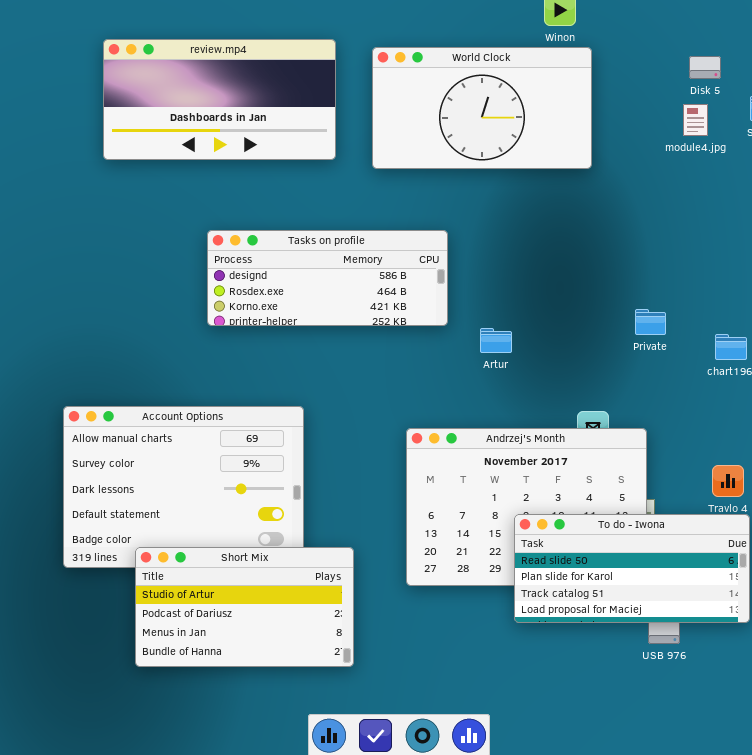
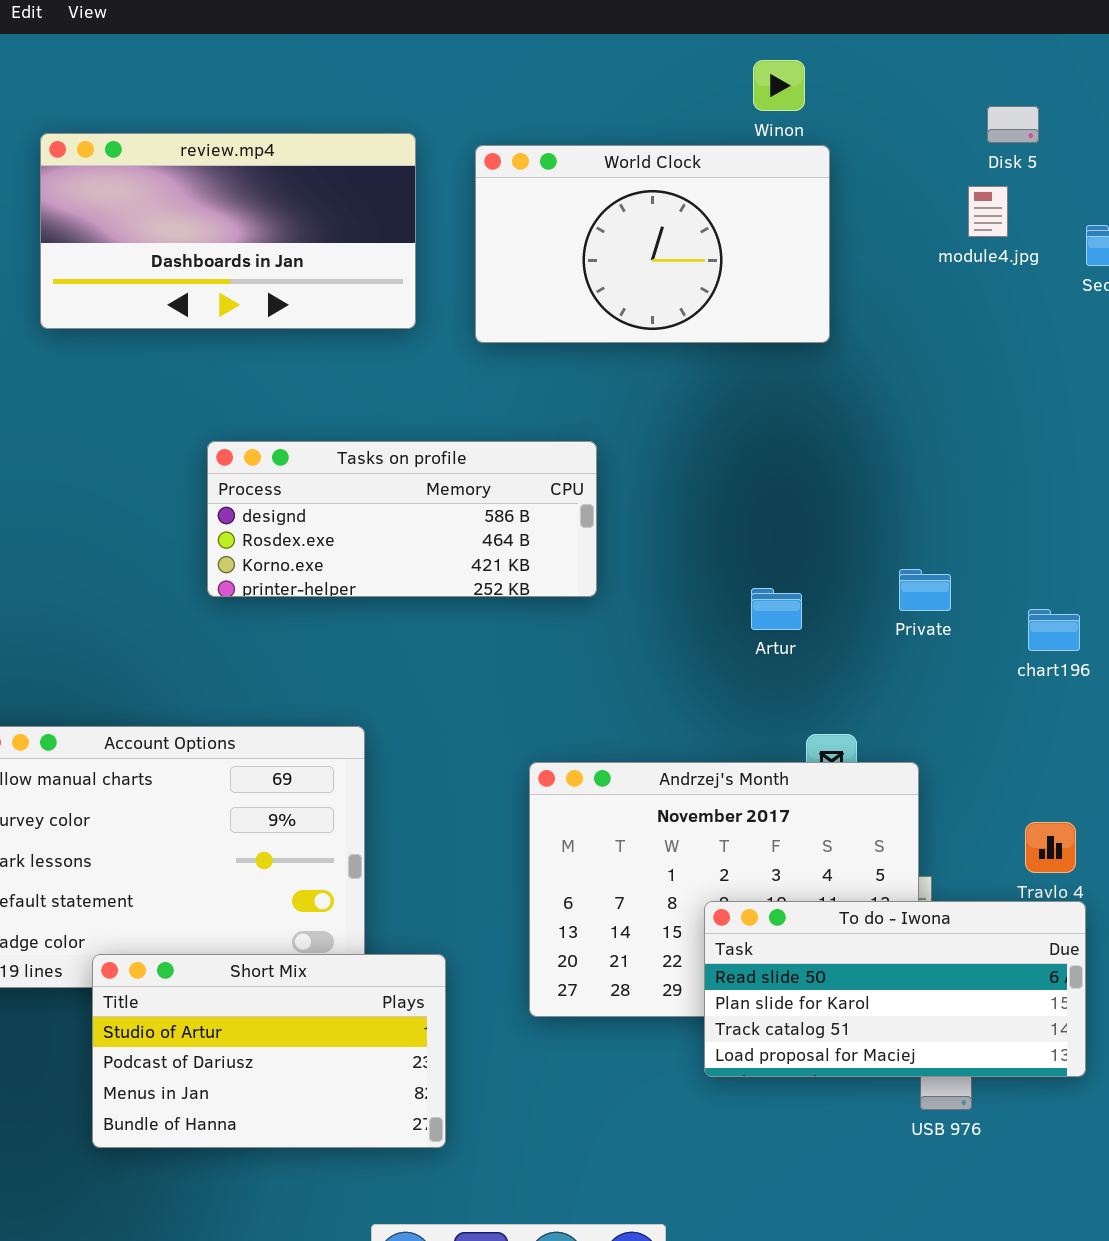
Disk 5: [689,56,721,79] -> [987,106,1039,143], moved
module4.jpg: [683,104,708,136] -> [968,186,1008,237], moved
Artur: [480,328,512,353] -> [751,588,802,630], moved

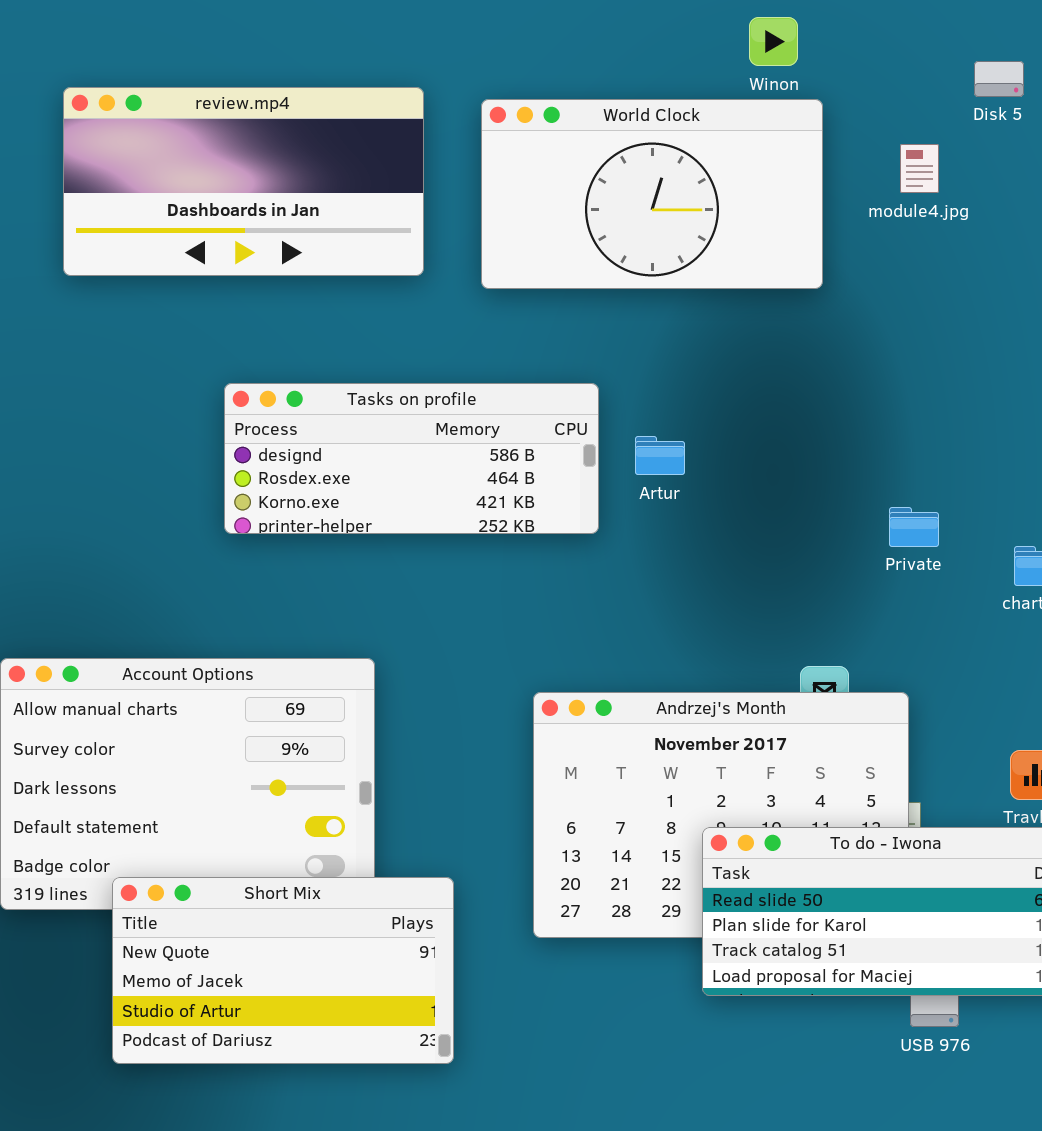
module4.jpg: [968,186,1008,237] -> [900,144,939,193], moved
Artur: [751,588,802,630] -> [635,436,685,475], moved
Short Mix: [92,954,446,1148] -> [112,877,454,1064], scrolled up 2 rows

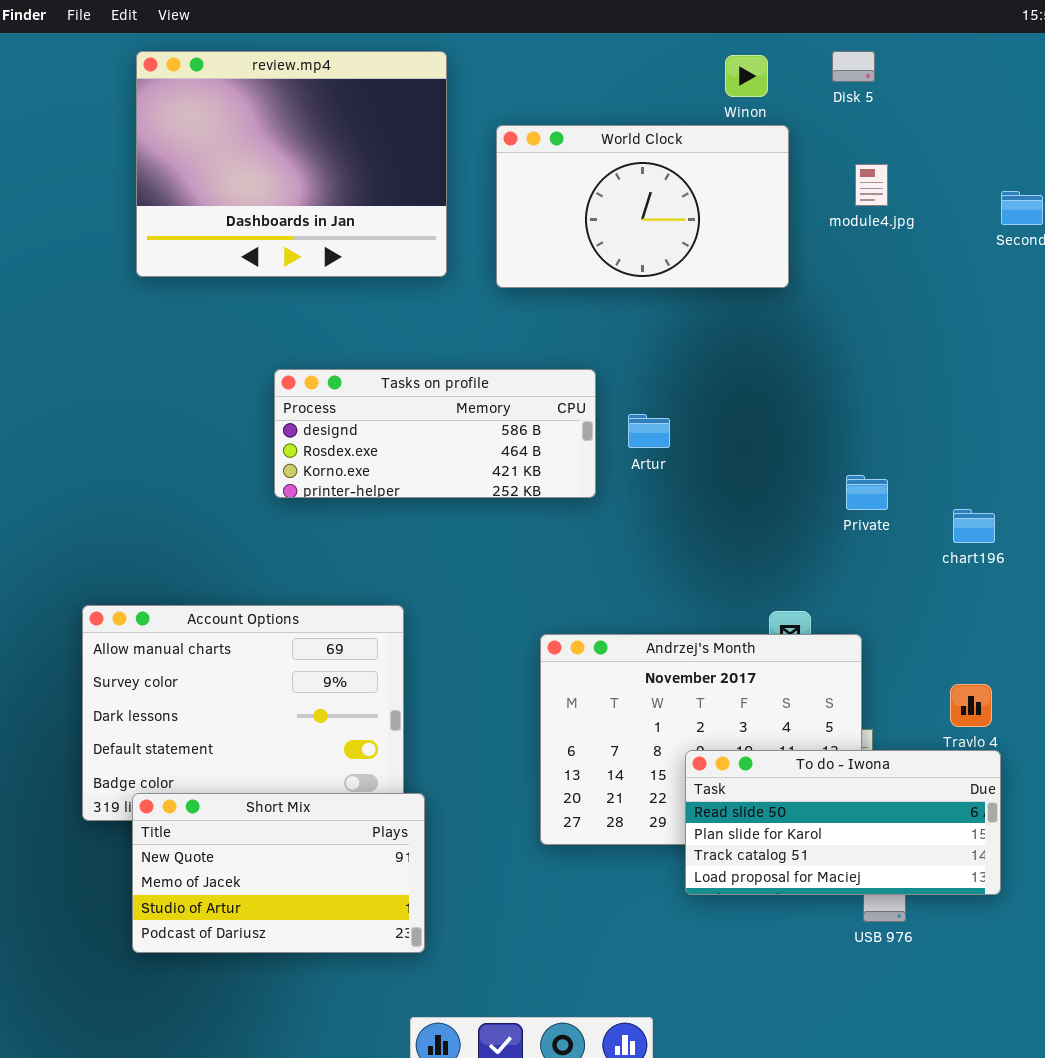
Disk 5: [974,61,1024,97] -> [832,51,875,82], moved
review.mp4: [63,87,424,276] -> [136,51,447,277], resized
Short Mix: [112,877,454,1064] -> [132,793,425,953], moved

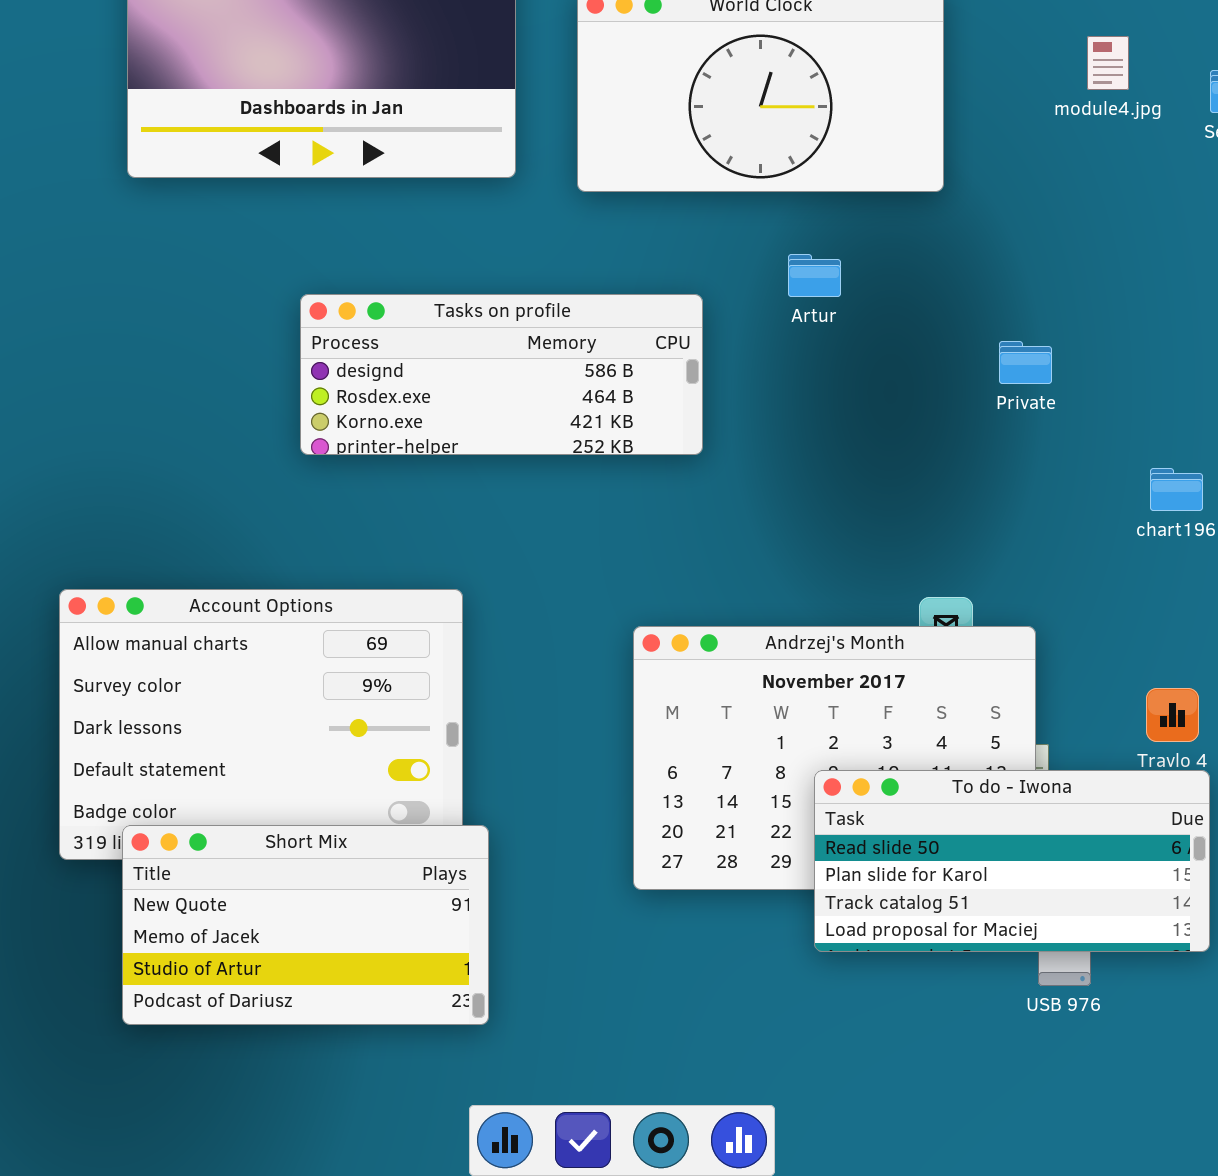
module4.jpg: [855,164,888,206] -> [1087,36,1129,90], moved
Artur: [628,414,670,448] -> [788,254,841,297], moved
Private: [846,475,888,510] -> [999,341,1052,384], moved

